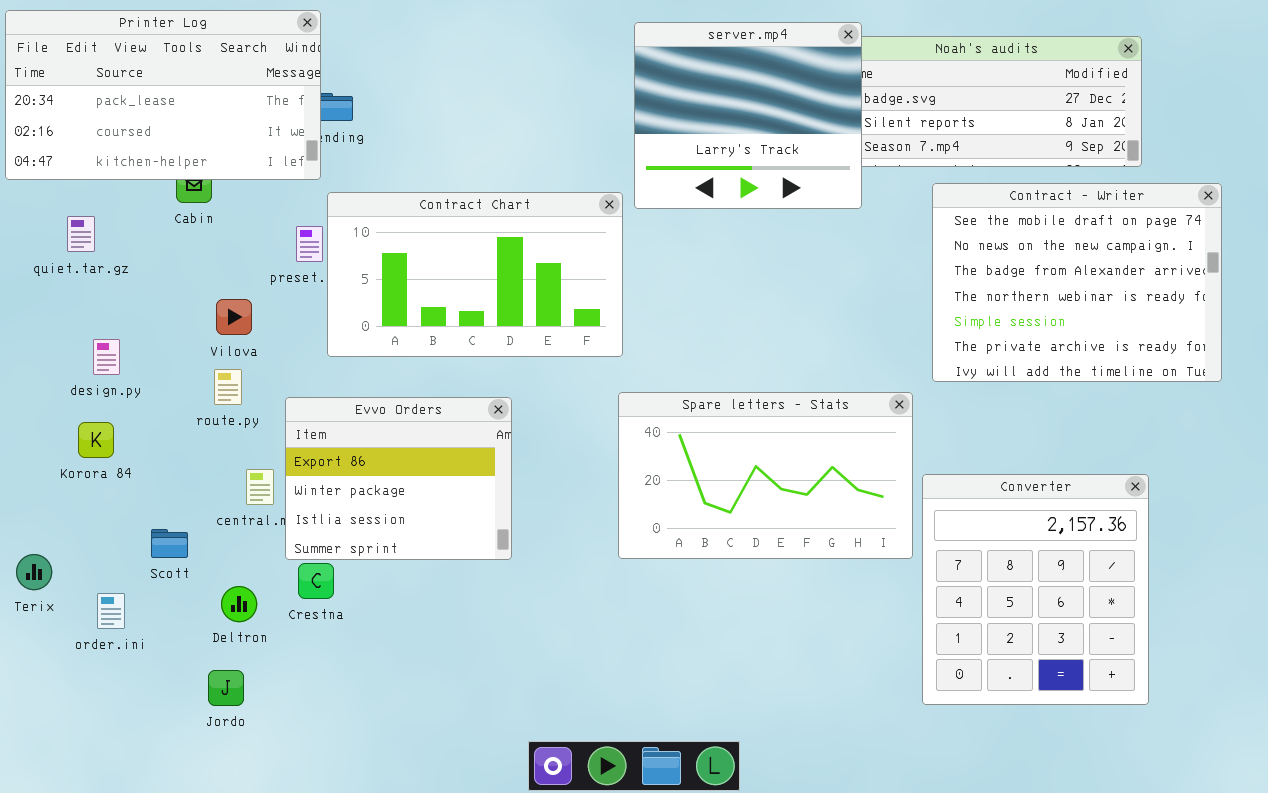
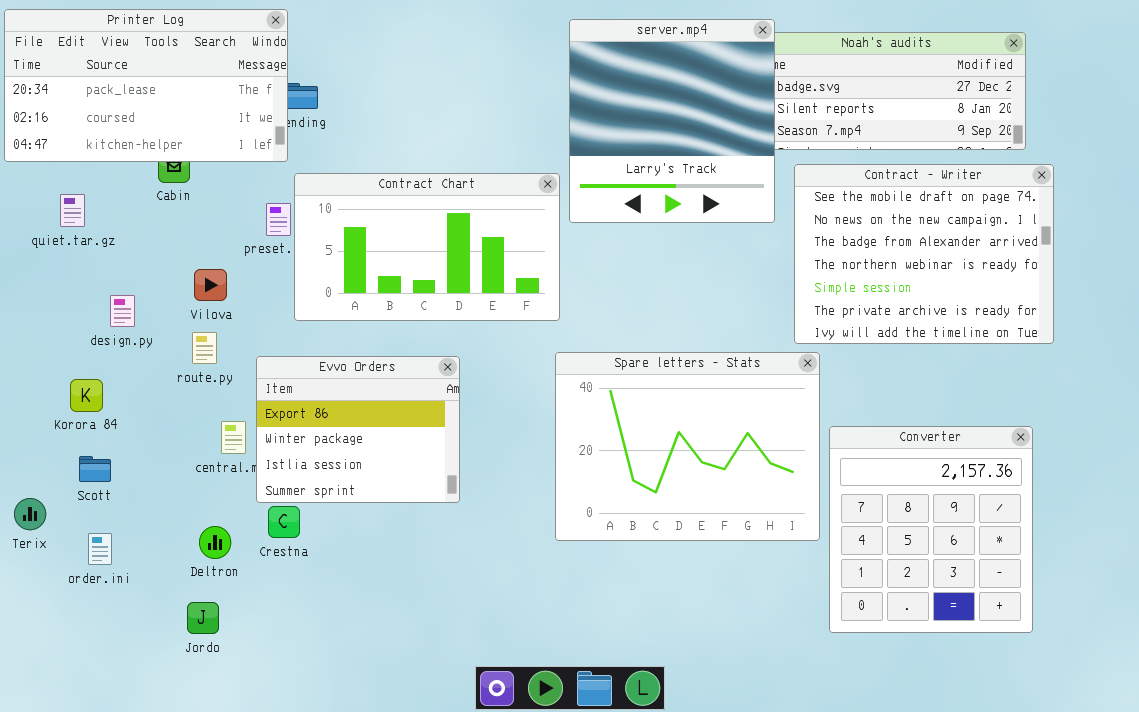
server.mp4: [634,22,862,209] -> [569,19,775,223], resized
Contract - Writer: [932,183,1222,382] -> [794,164,1054,344], moved
design.py: [93,339,120,375] -> [110,295,135,327], moved
Spare letters - Stats: [618,392,913,559] -> [555,352,820,541], resized
Scott: [151,529,188,558] -> [79,456,111,482], moved

